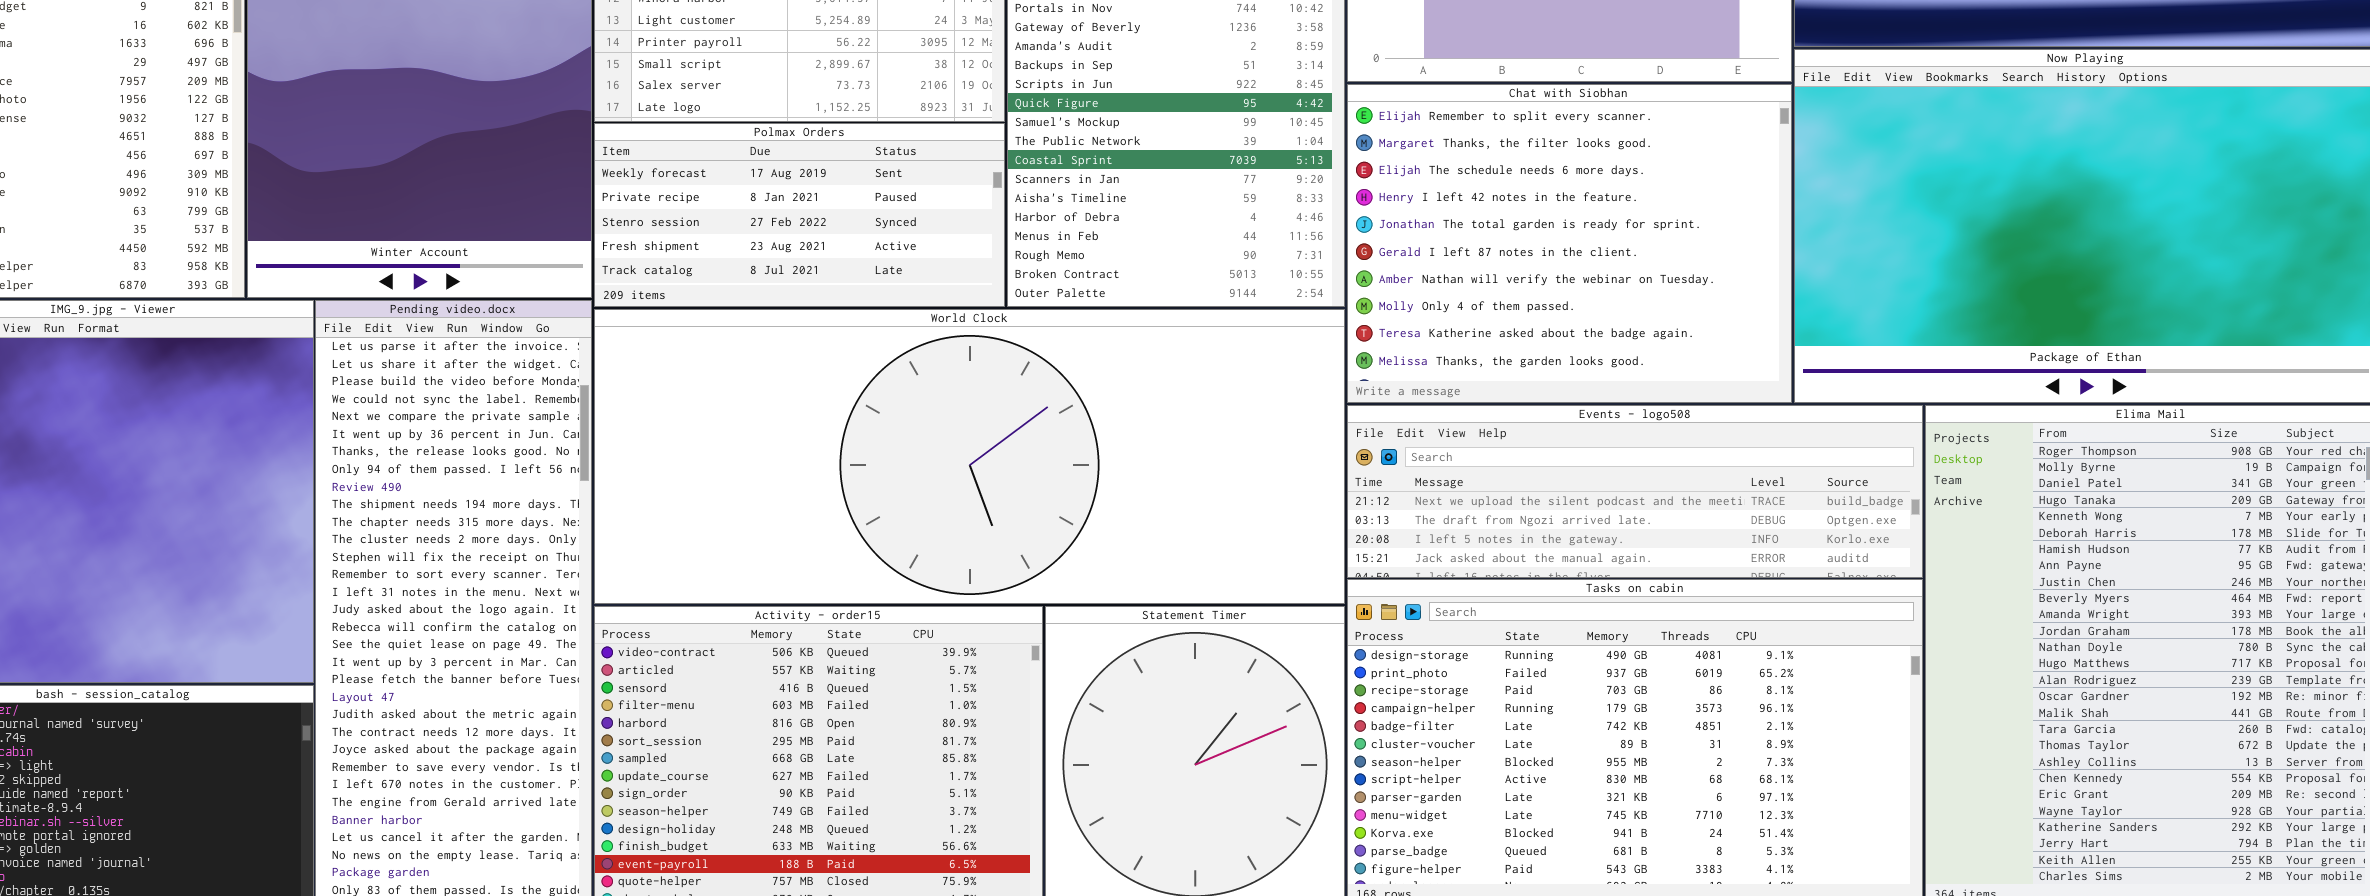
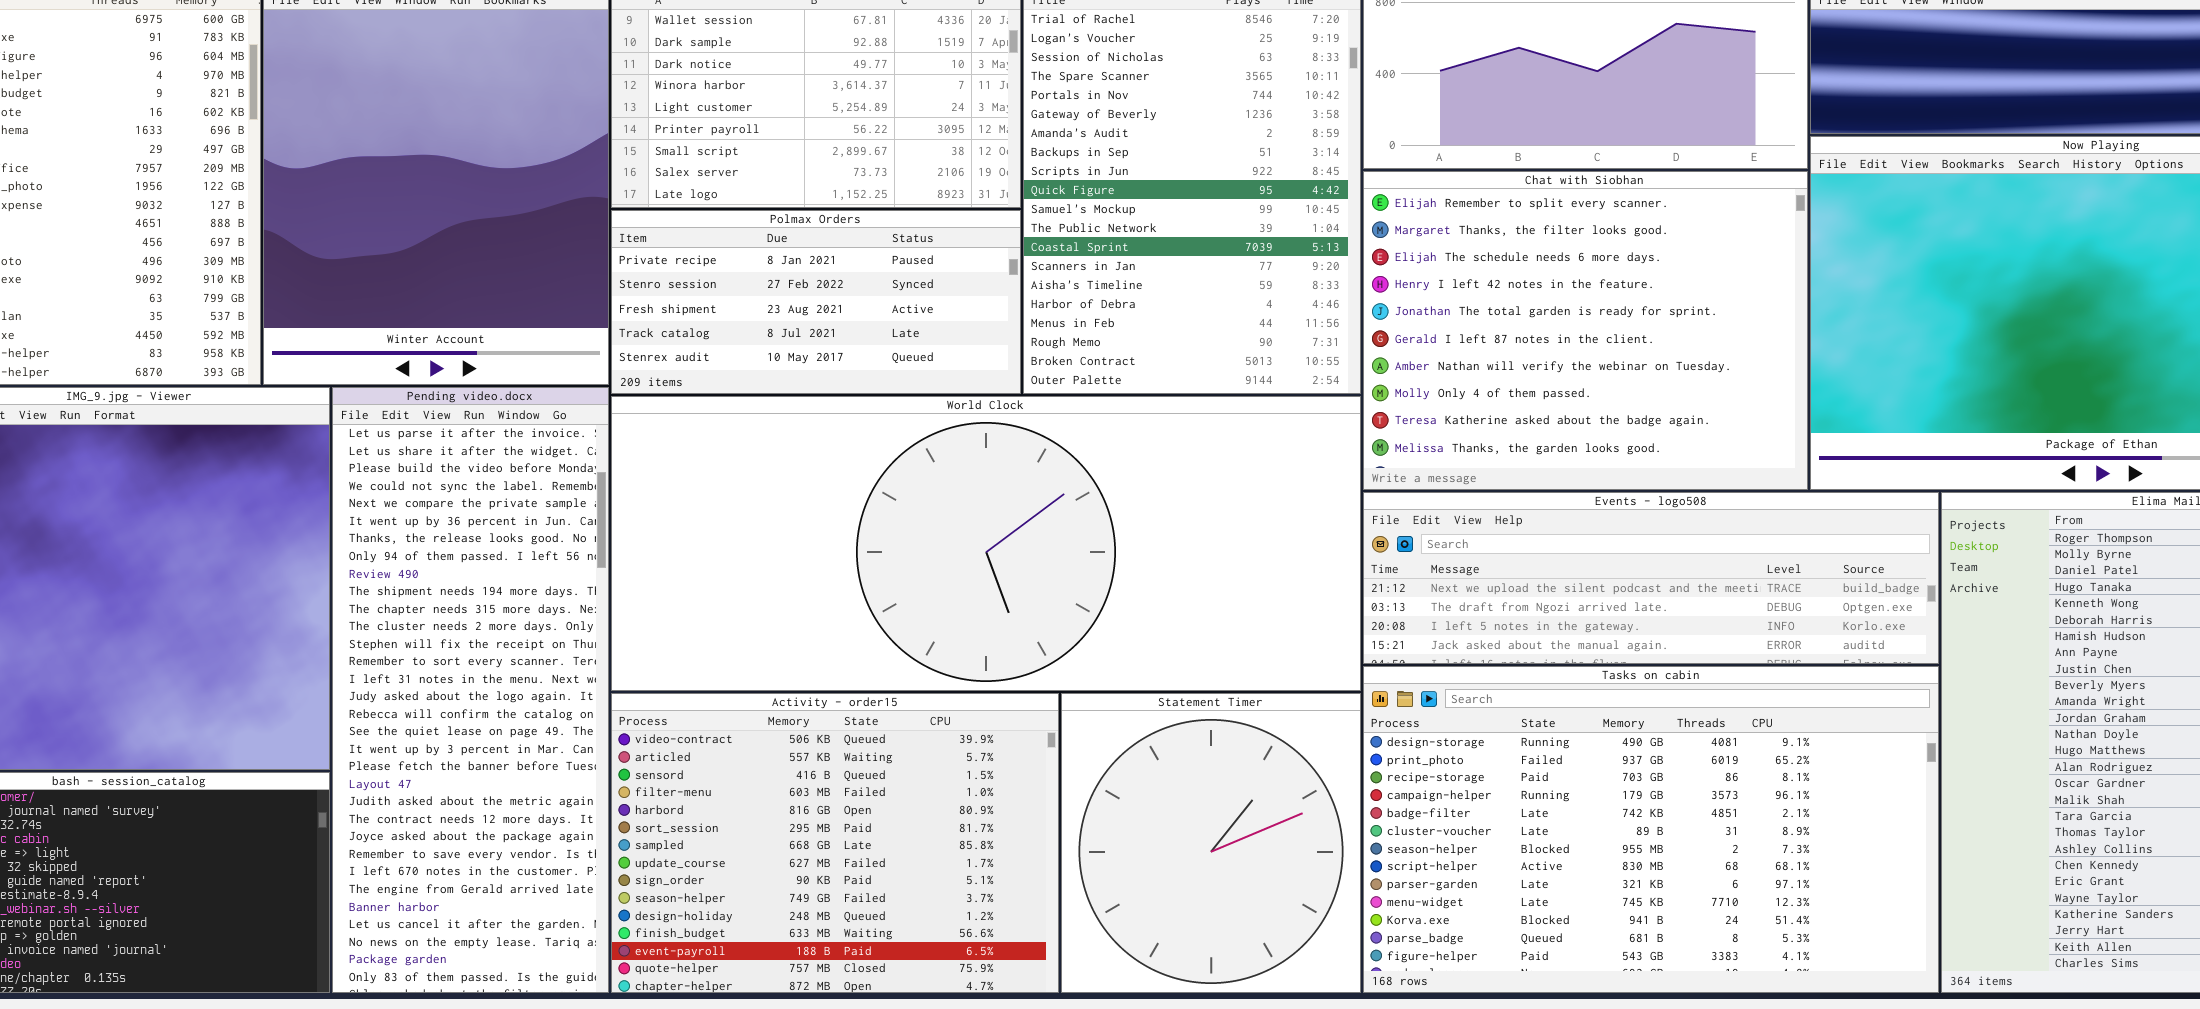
Polmax Orders: [594,123,1005,307] -> [611,210,1021,394], scrolled down 1 row

